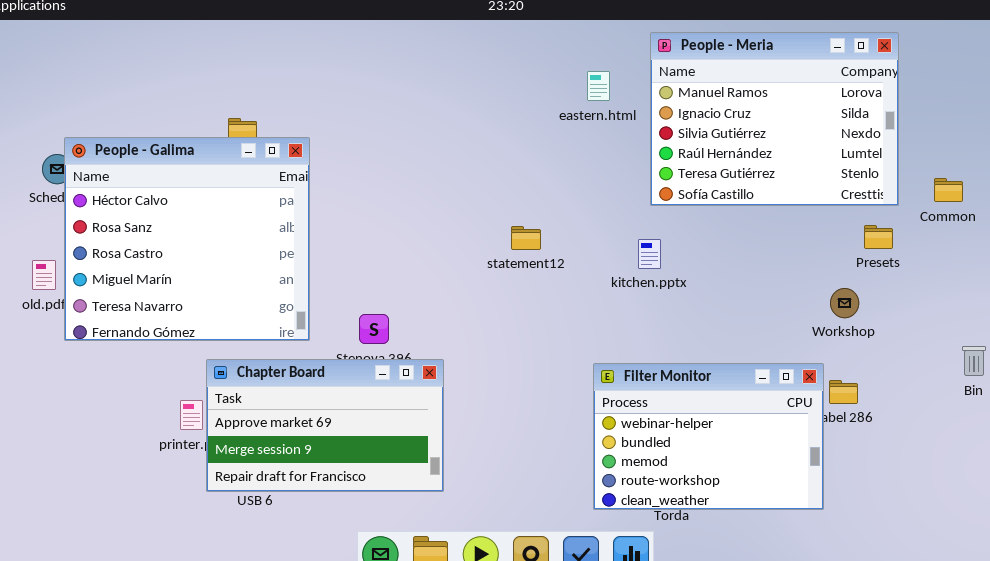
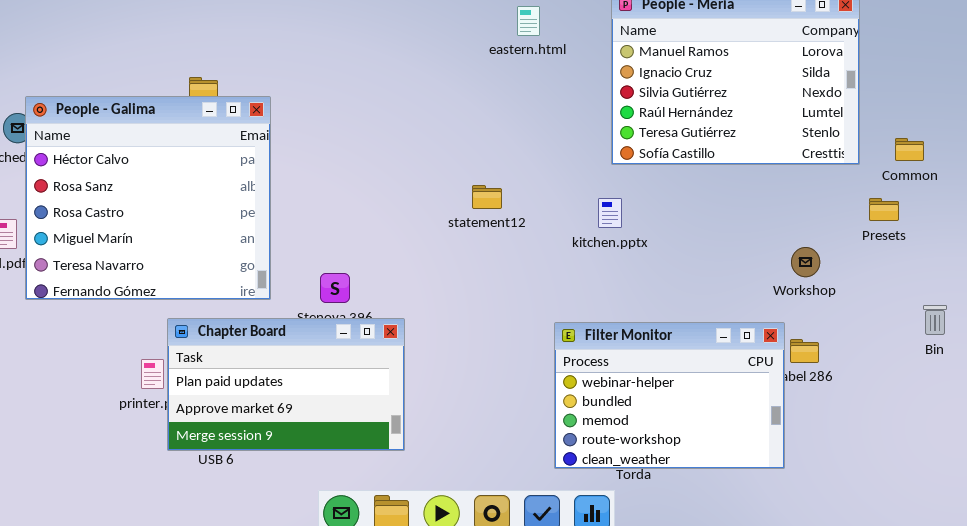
eastern.html: [587,71,610,101] -> [517,6,540,36], moved
Presets: [864,225,893,249] -> [869,198,899,221], moved
Chapter Board: [206,359,444,492] -> [167,318,405,451], scrolled up 1 row

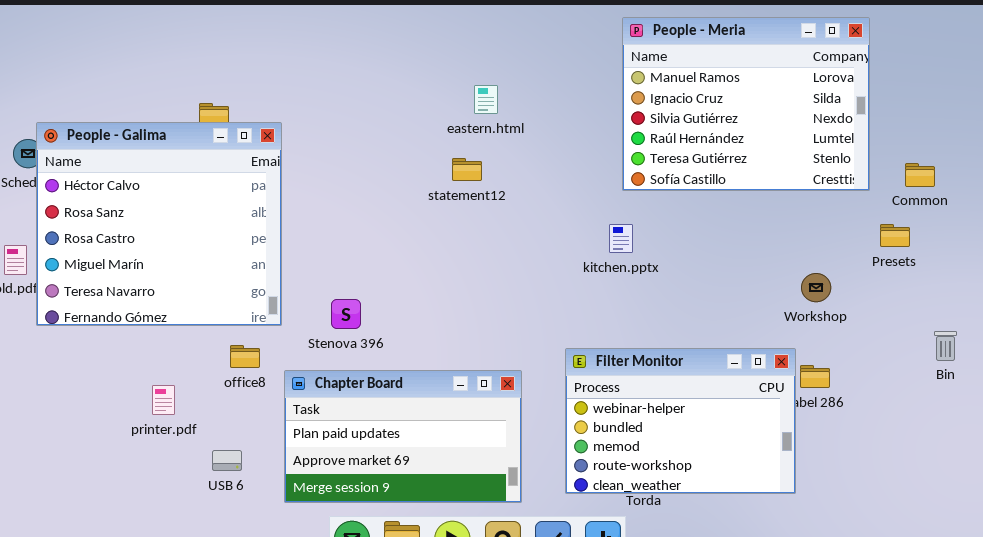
eastern.html: [517,6,540,36] -> [474,85,498,114], moved
statement12: [472,185,502,209] -> [452,158,482,181], moved
Chapter Board: [167,318,405,451] -> [284,370,522,503], moved

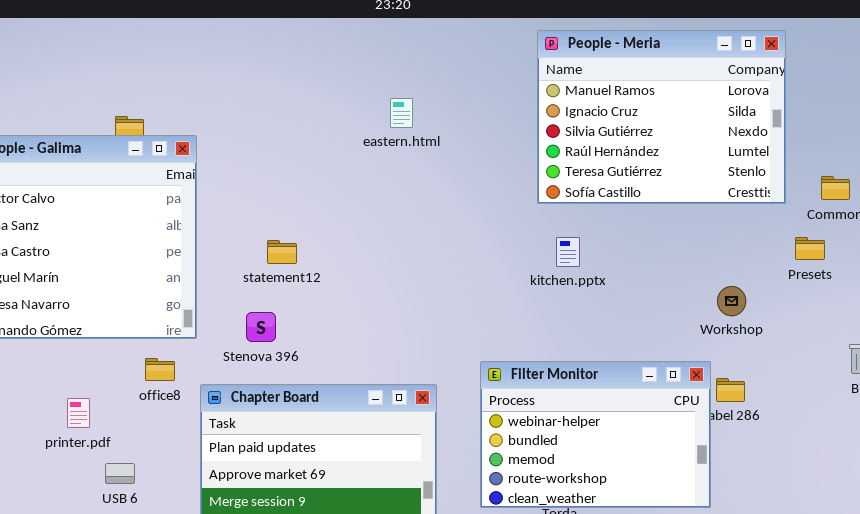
statement12: [452,158,482,181] -> [267,240,297,264], moved
kitchen.pptx: [609,224,633,253] -> [556,237,580,267], moved
USB 6: [212,450,242,471] -> [105,463,135,484], moved

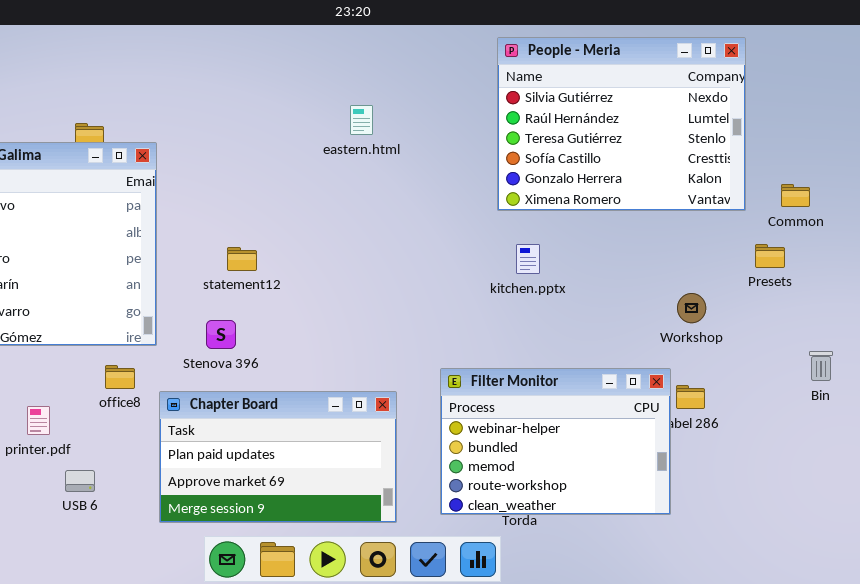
People - Meria: [537,30,786,204] -> [497,37,746,211], scrolled down 2 rows

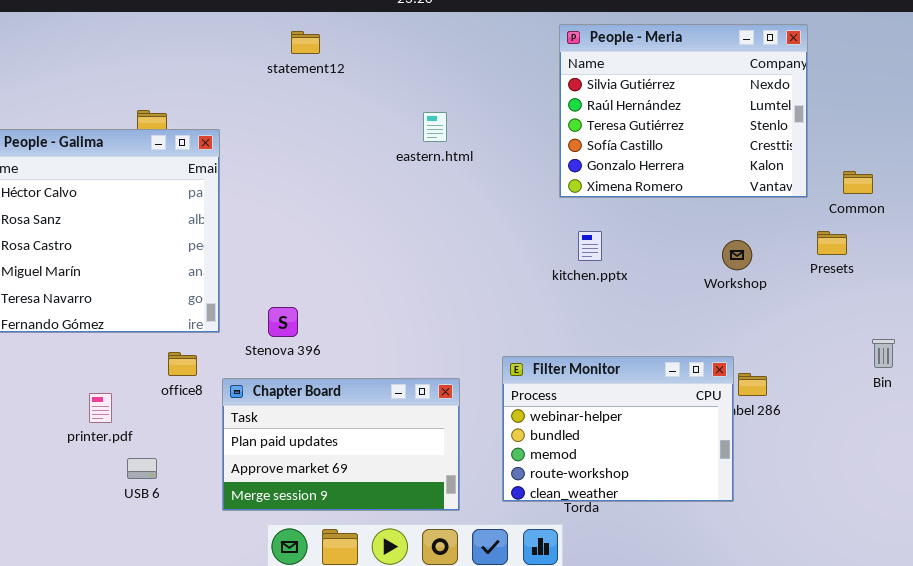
eastern.html: [350,105,373,135] -> [423,112,447,142], moved
statement12: [227,247,257,271] -> [291,31,320,54], moved
Workshop: [677,293,706,323] -> [722,240,752,270], moved

